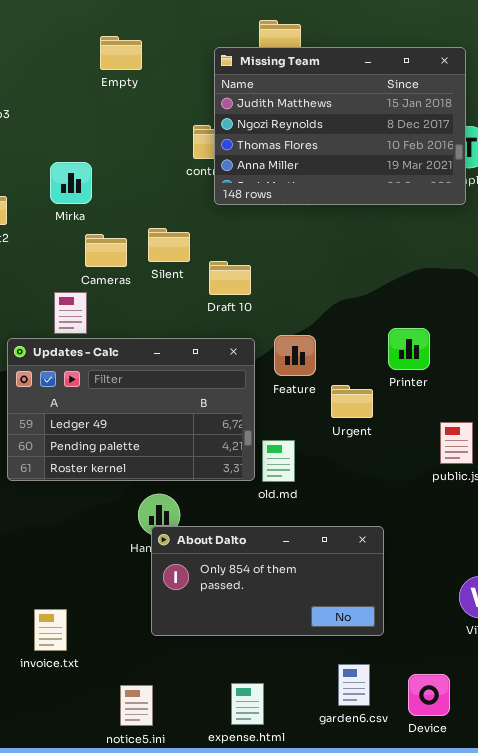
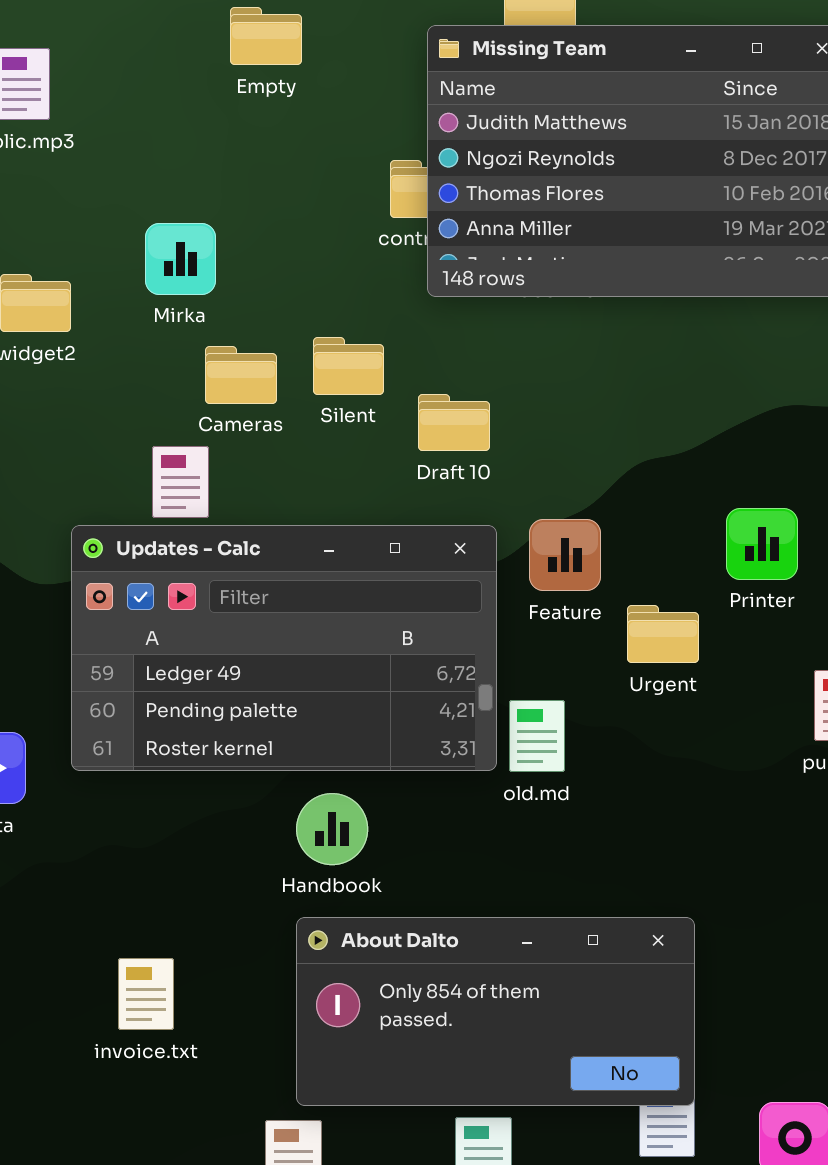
About Dalto: [151,526,384,636] -> [296,917,695,1106], moved
invoice.txt: [34,609,67,651] -> [118,958,174,1030], moved

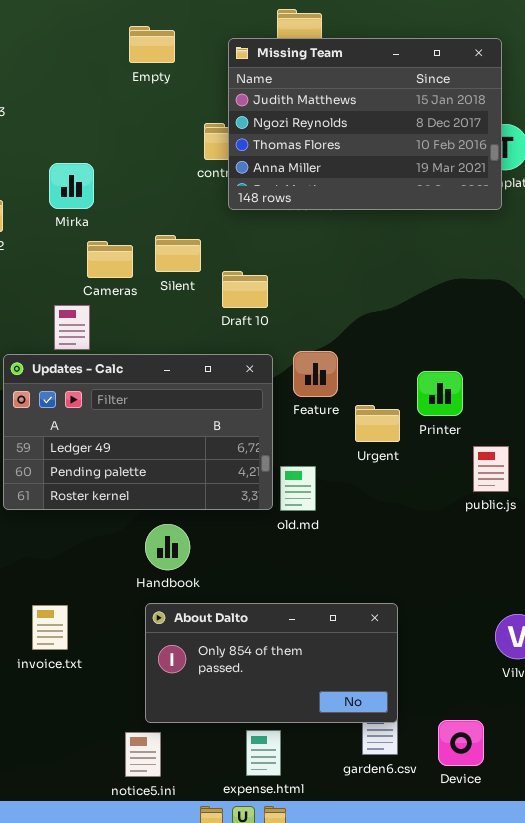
Empty: [230,7,302,65] -> [129,26,175,63], moved
Printer: [726,508,798,580] -> [417,371,463,416], moved
invoice.txt: [118,958,174,1030] -> [32,605,68,650], moved

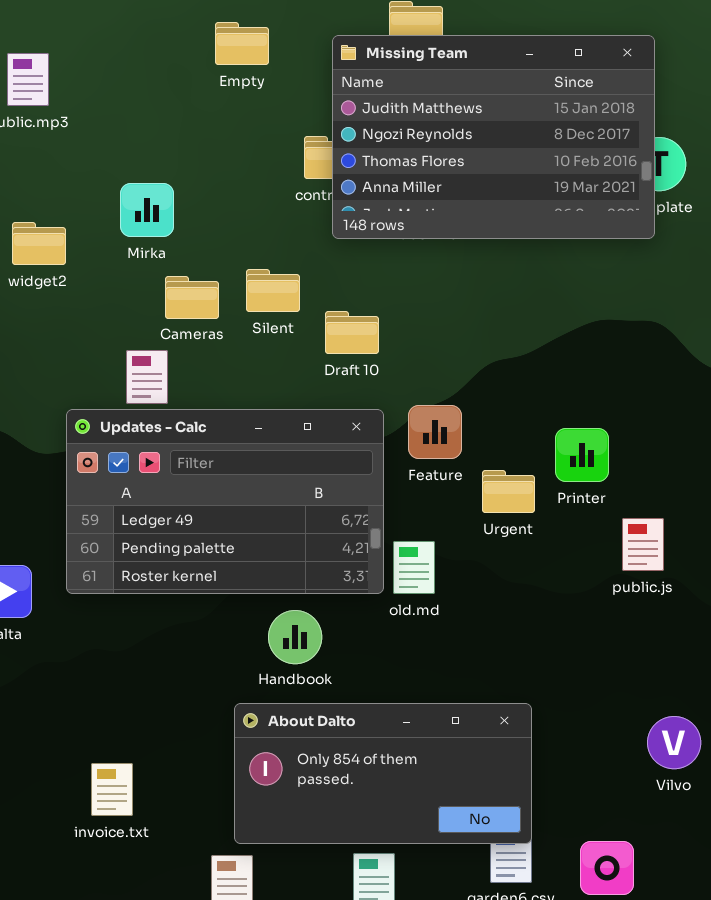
Handbook: [145,524,190,570] -> [268,610,322,664], moved
invoice.txt: [32,605,68,650] -> [91,763,133,816], moved

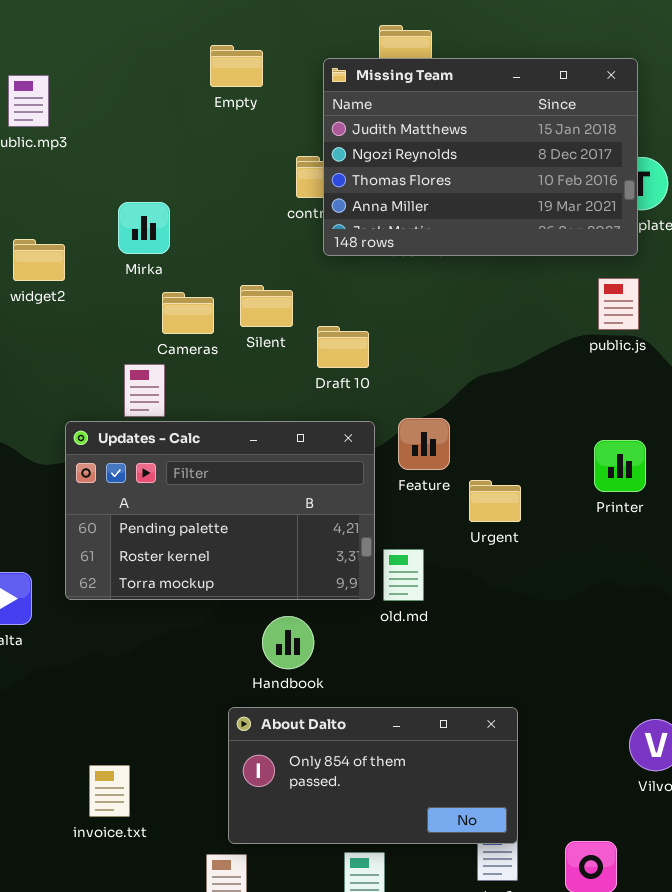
Updates - Calc: [66,409,384,594] -> [65,421,375,600], scrolled down 1 row
Printer: [555,428,609,482] -> [594,440,646,492], moved
public.js: [622,518,664,571] -> [598,278,639,330], moved

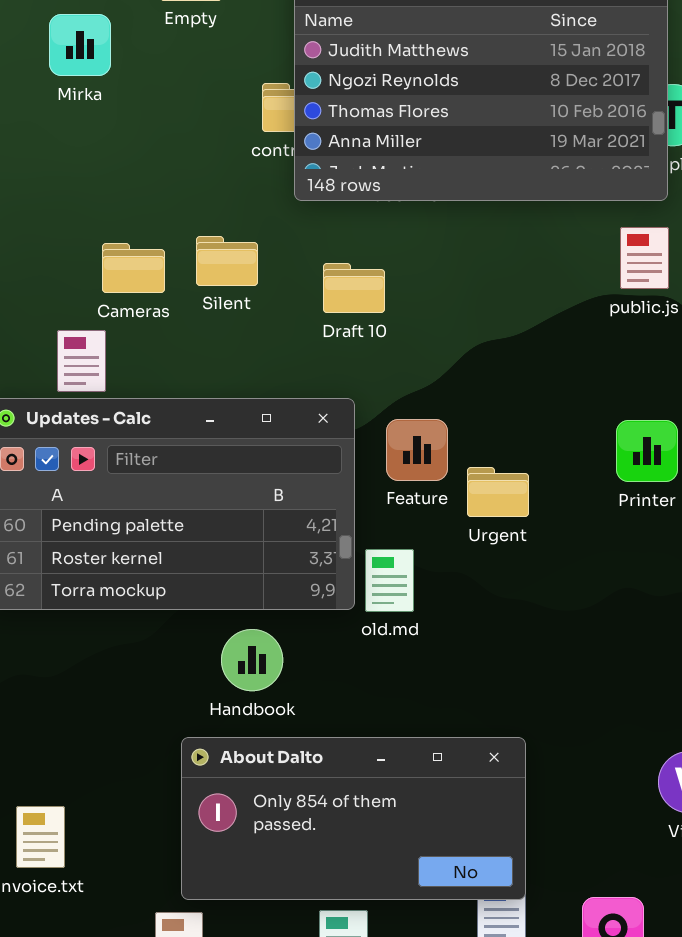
Mirka: [118,202,170,254] -> [49,14,111,76], moved
Draft 10: [317,326,369,368] -> [323,263,385,313], moved
Feature: [398,418,450,470] -> [386,419,448,481], moved

